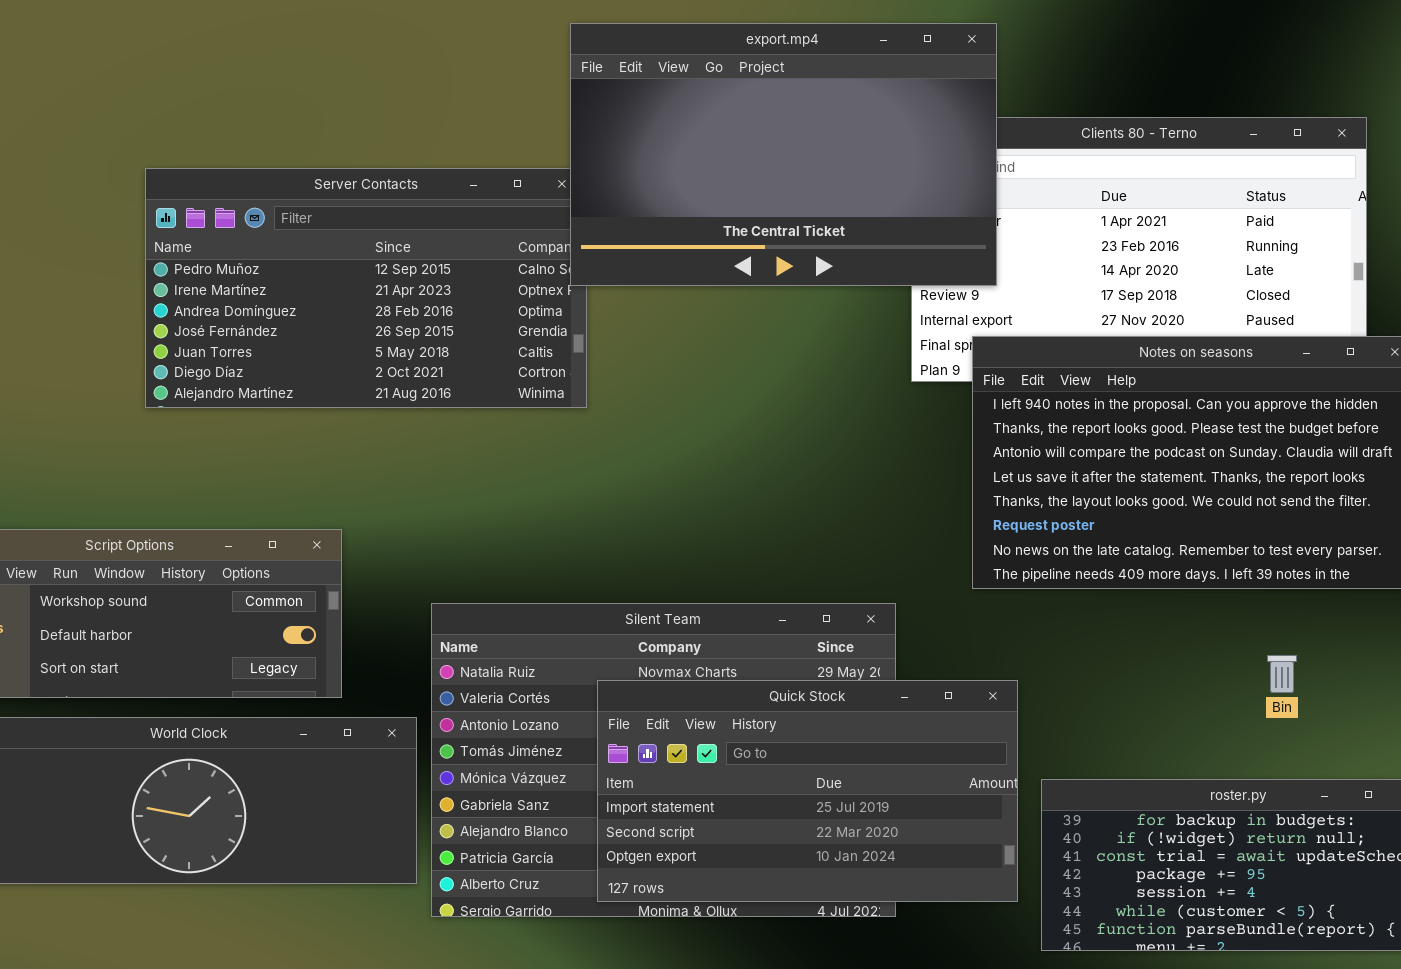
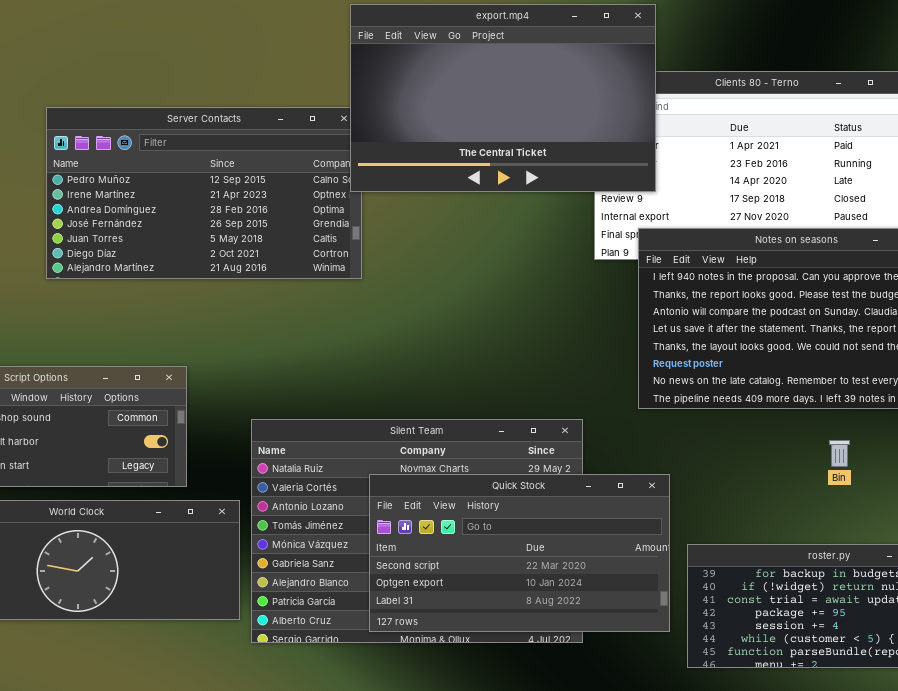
Bin: [1267,655,1297,693] -> [829,440,850,467], moved
Quick Stock: [597,680,1018,902] -> [369,474,670,632], scrolled down 1 row

